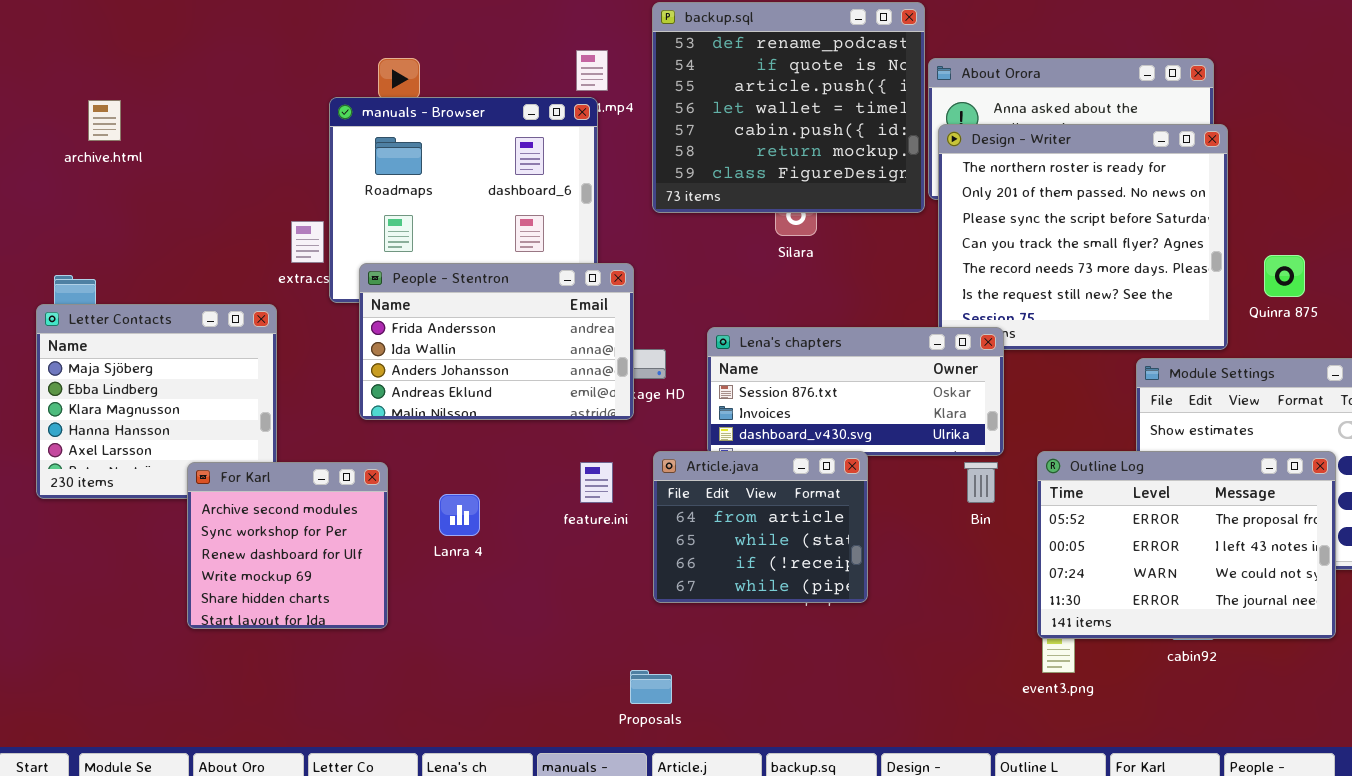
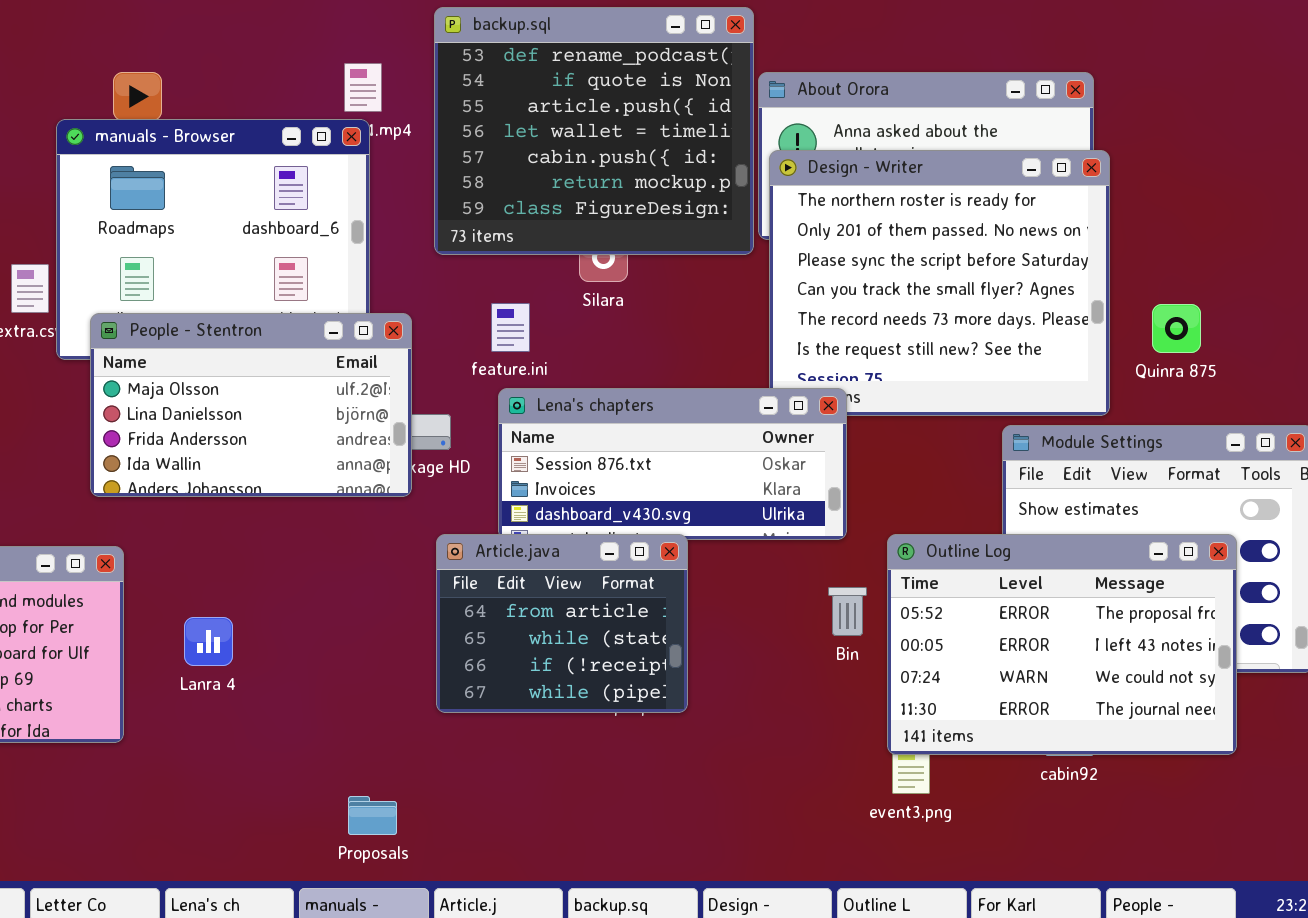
People - Stentron: [359,263,634,420] -> [90,313,412,497], scrolled up 2 rows
feature.ini: [580,462,613,503] -> [491,303,530,352], moved
Bin: [964,462,998,503] -> [828,587,867,636], moved
Lanra 4: [439,494,480,536] -> [184,617,233,666], moved
Proposals: [630,670,672,704] -> [348,796,397,835], moved

